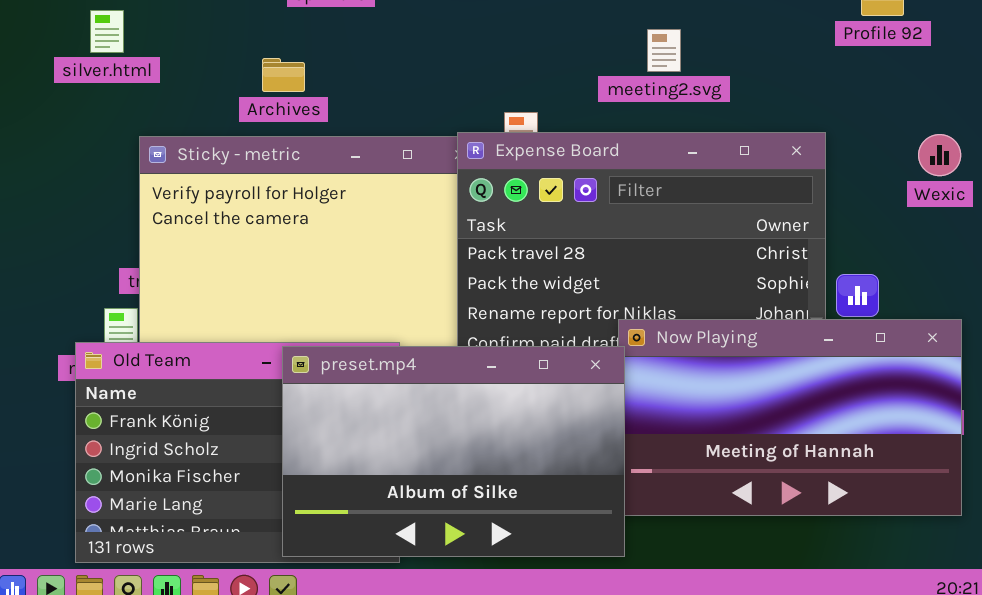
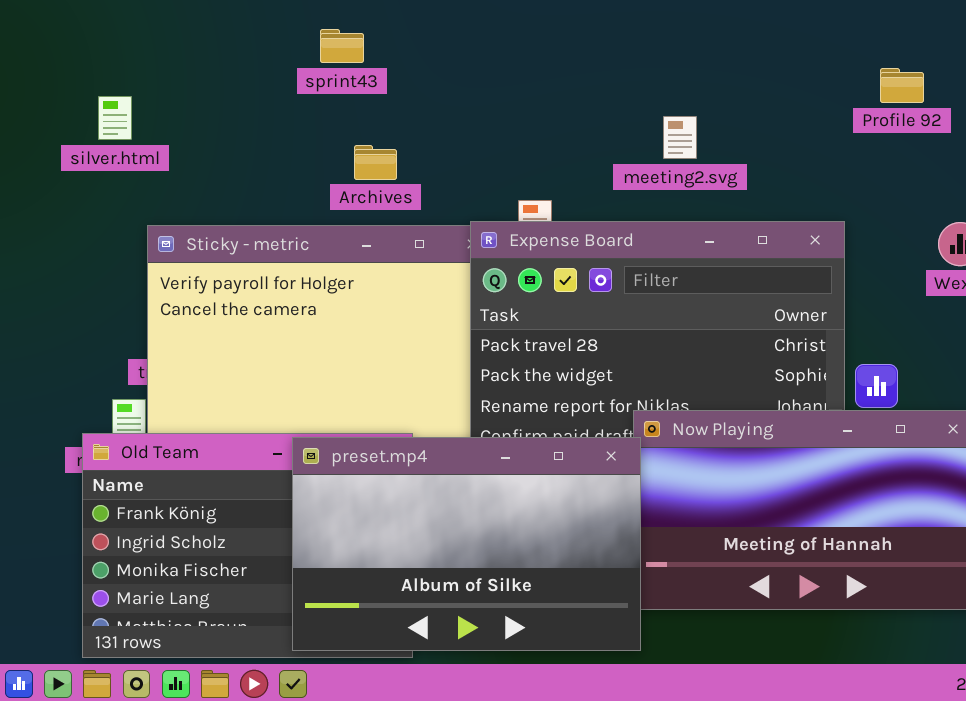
Archives: [262,58,305,92] -> [354,145,397,180], moved

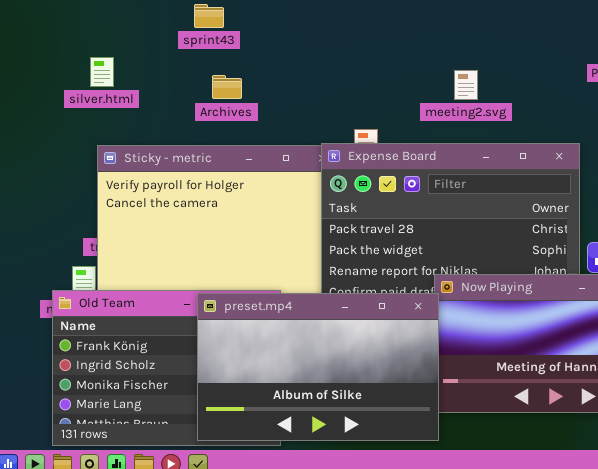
sprint43: [320,29,364,63] -> [194,4,224,28], moved
silver.html: [98,96,132,140] -> [90,57,114,87], moved
Archives: [354,145,397,180] -> [212,75,242,99], moved

